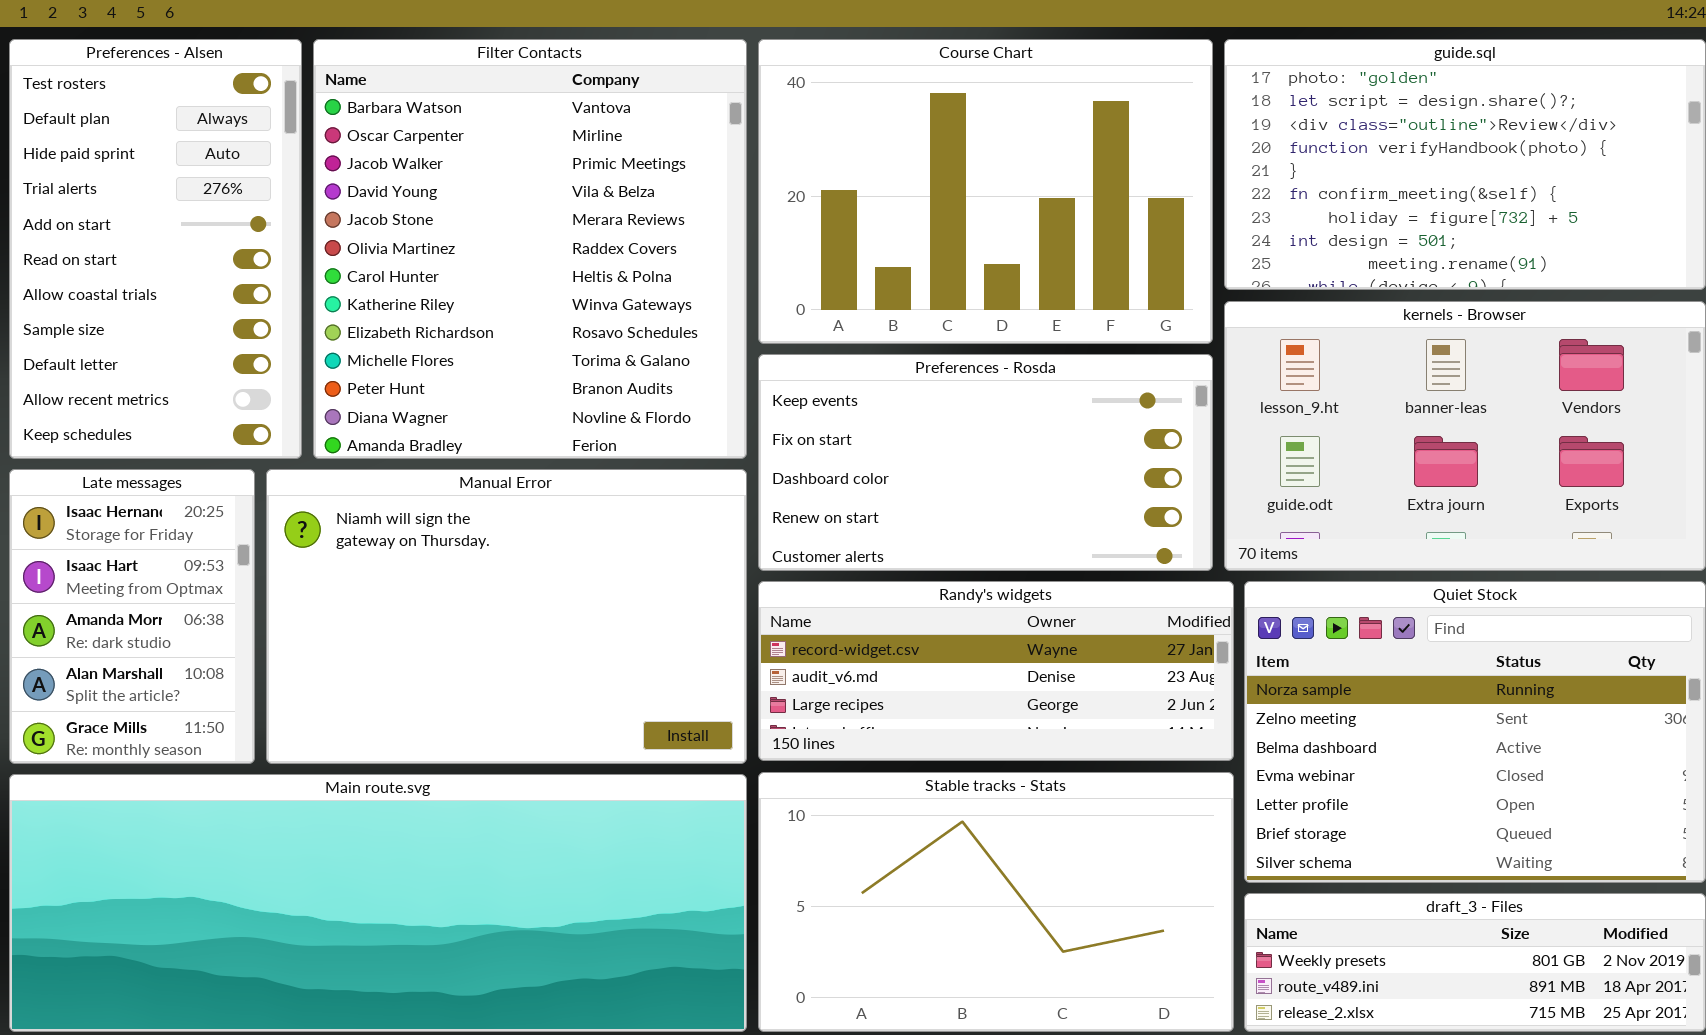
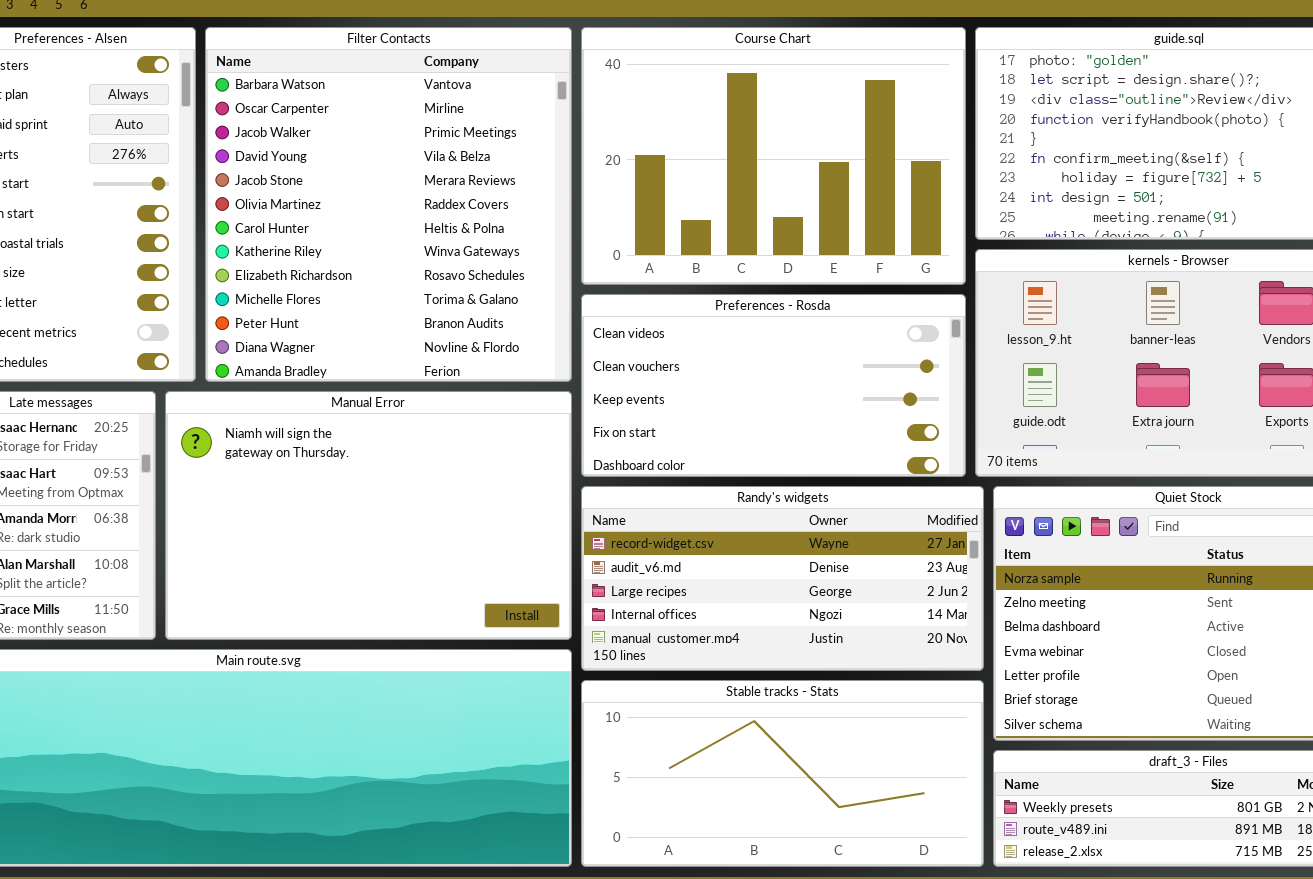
Preferences - Rosda: [758,354,1213,571] -> [581,294,966,477], scrolled up 2 rows
Randy's widgets: [758,581,1234,761] -> [581,486,984,671], resized
Stable tracks - Stats: [758,772,1234,1032] -> [581,680,984,867], resized

